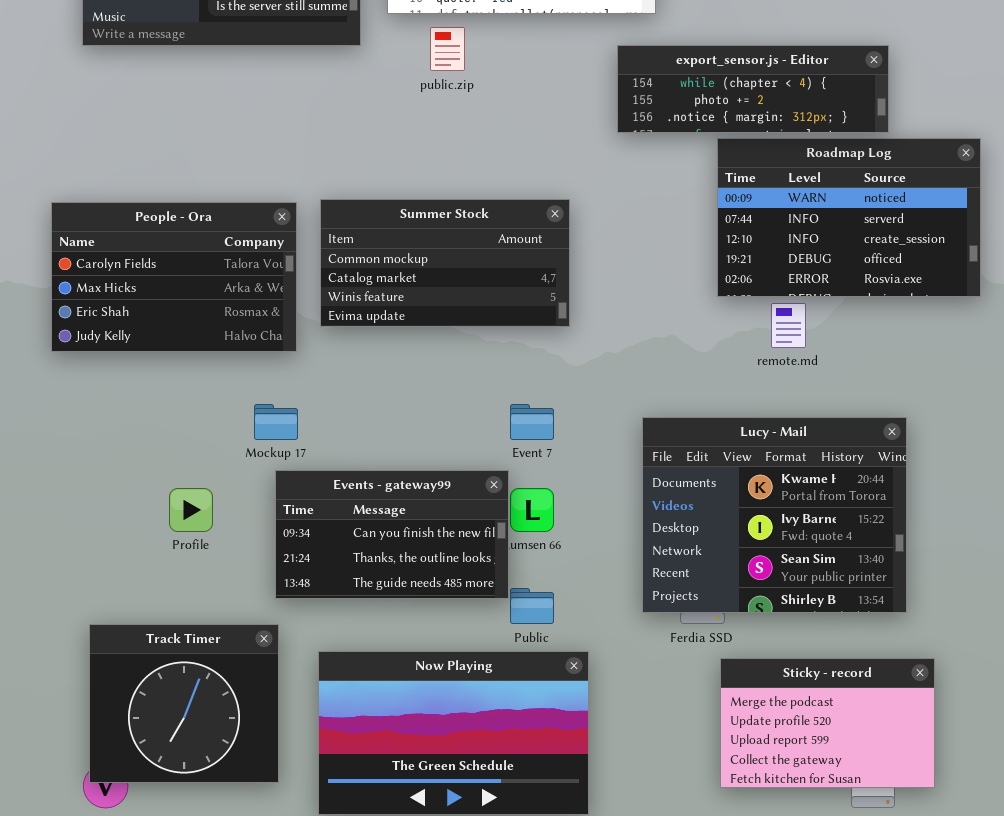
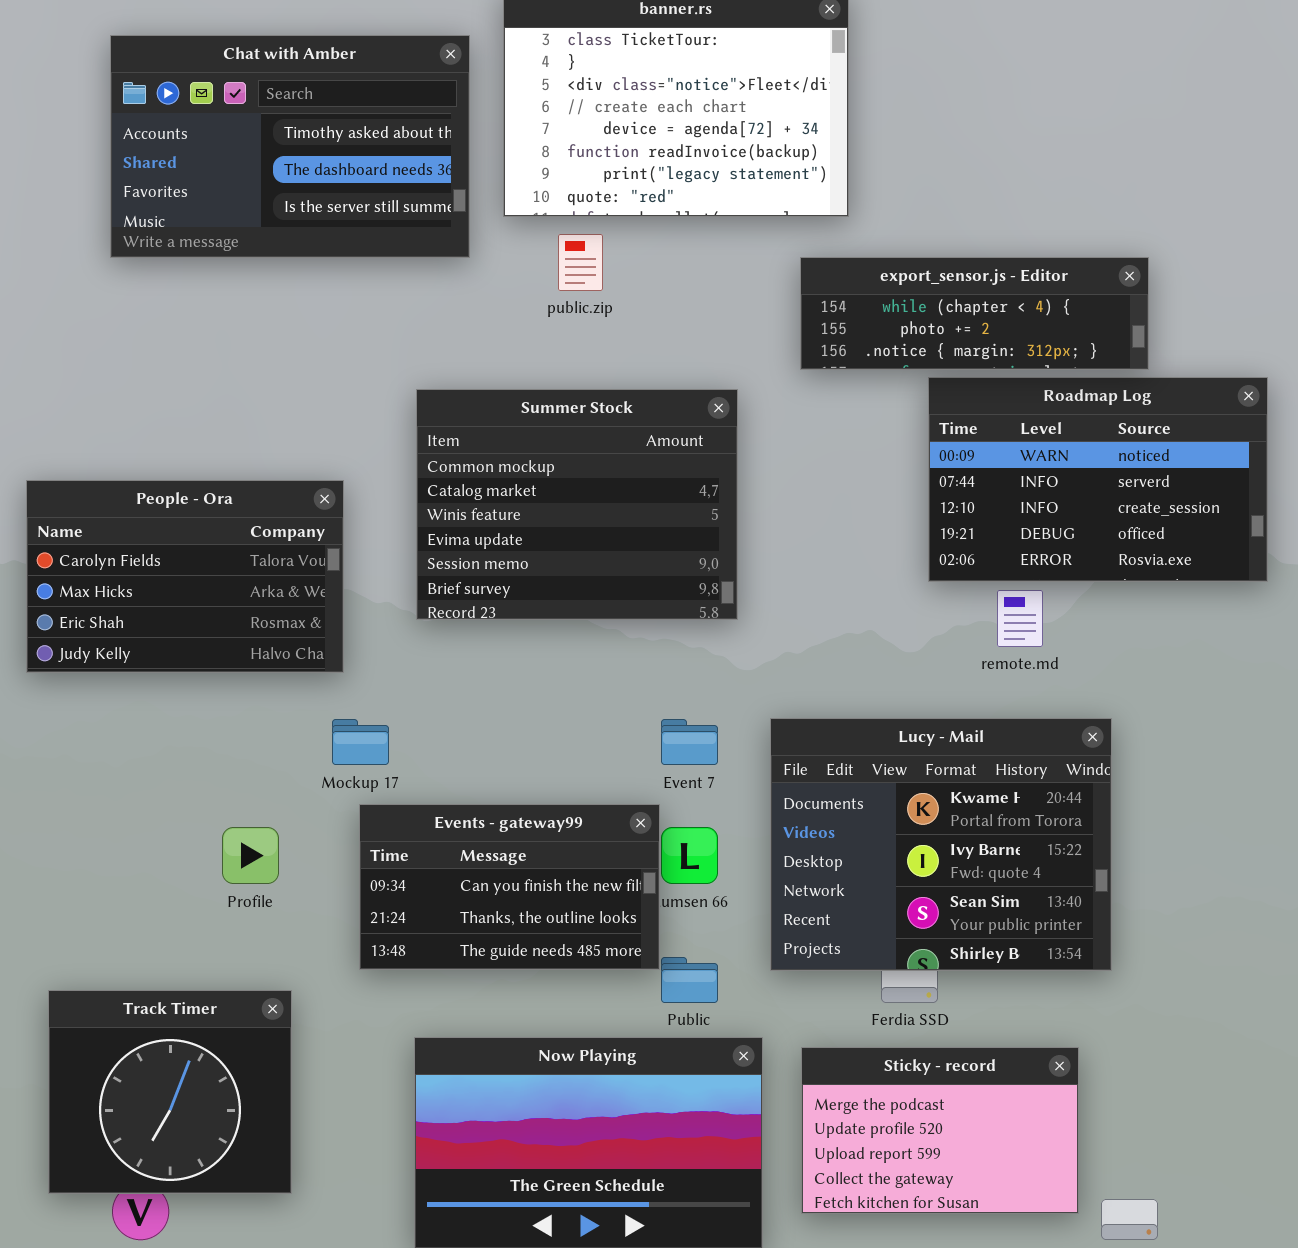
Summer Stock: [320,199,570,327] -> [416,389,738,620], resized
People - Ora: [51,202,297,352] -> [26,480,344,673], moved
Lucy - Mail: [642,417,907,613] -> [770,718,1112,971], moved
Track Timer: [89,624,279,783] -> [48,990,292,1194], moved
Sticky - record: [720,658,935,788] -> [801,1047,1079,1214], moved

